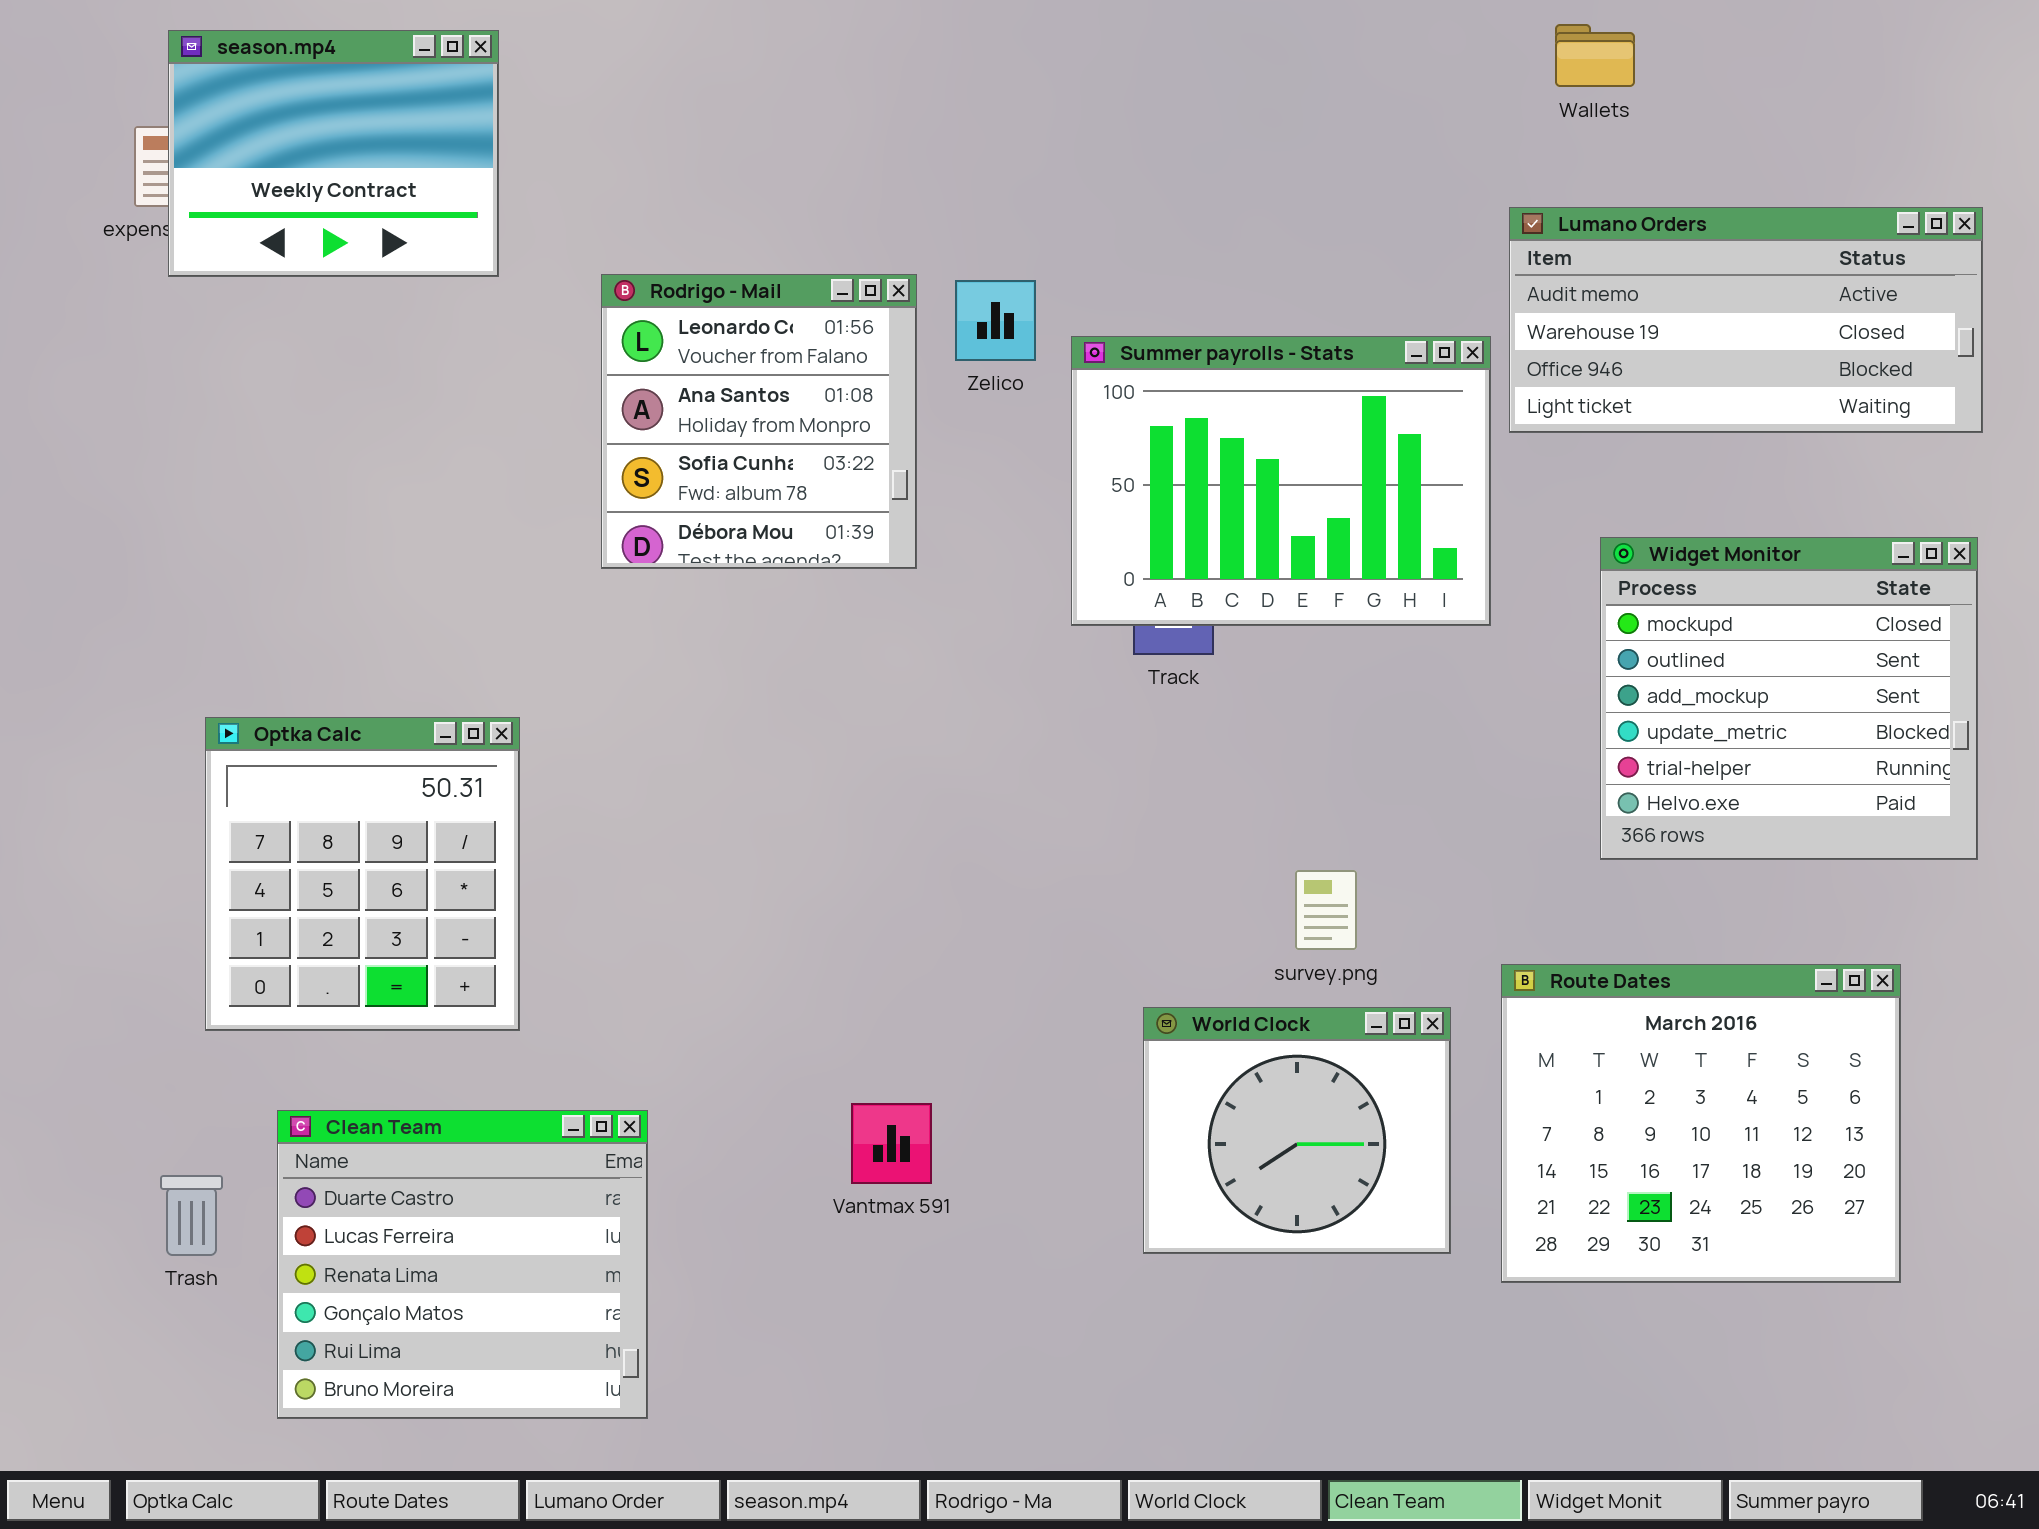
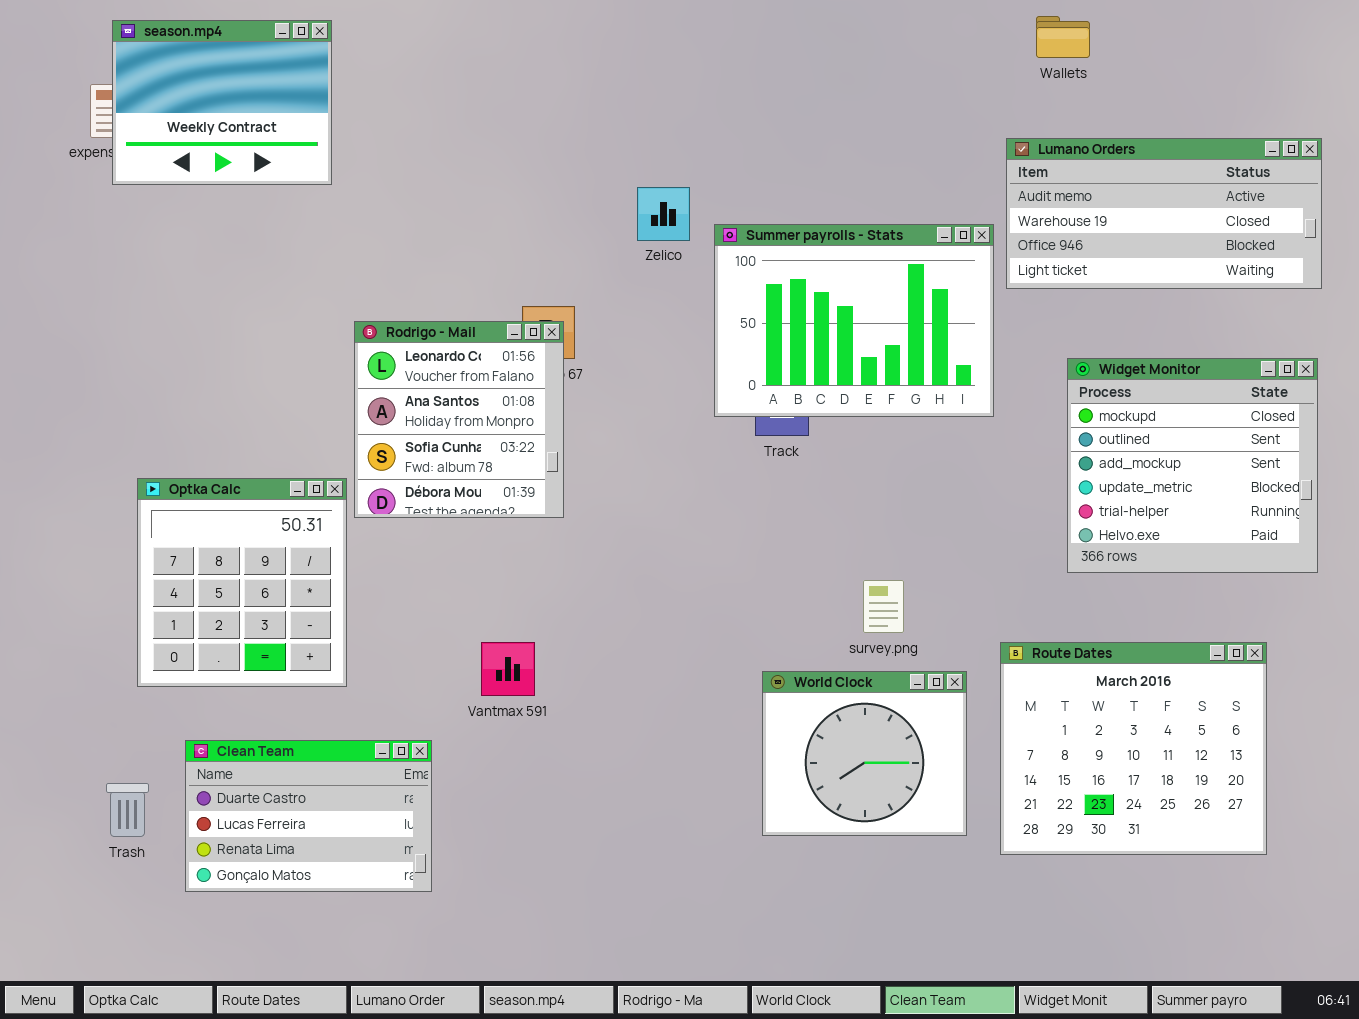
Rodrigo - Mail: [601,274,917,569] -> [354,321,564,518], moved
Vantmax 591: [851,1103,932,1184] -> [481,642,535,696], moved
Clean Team: [277,1110,648,1419] -> [185,740,432,892], resized

